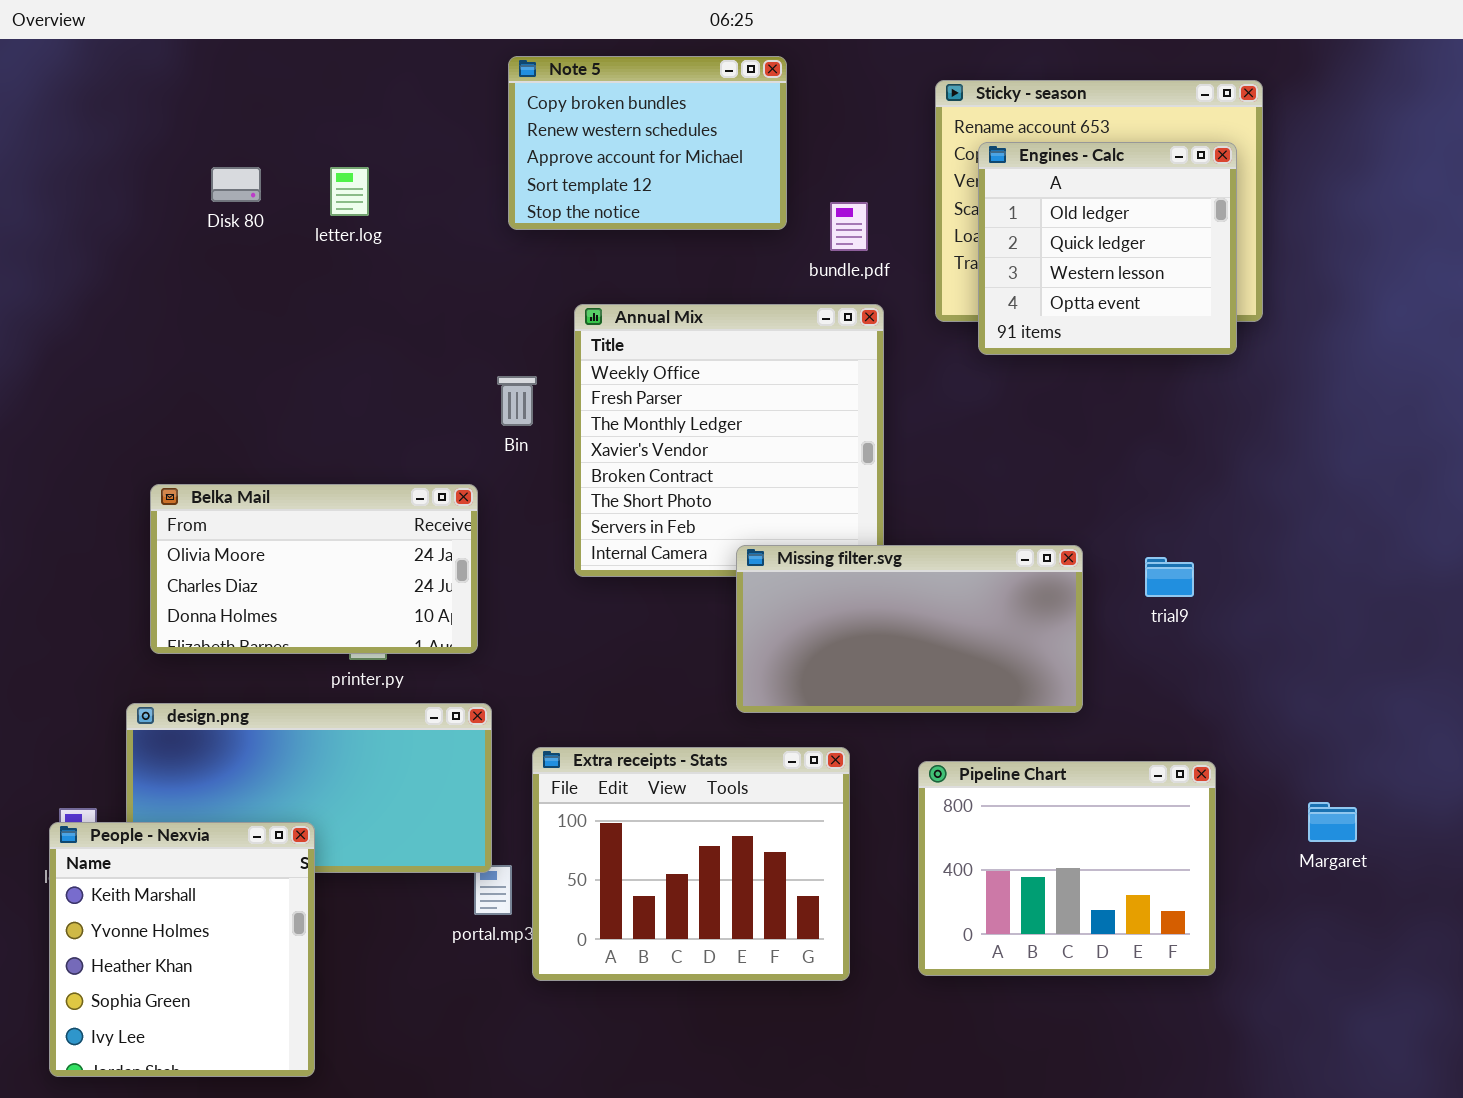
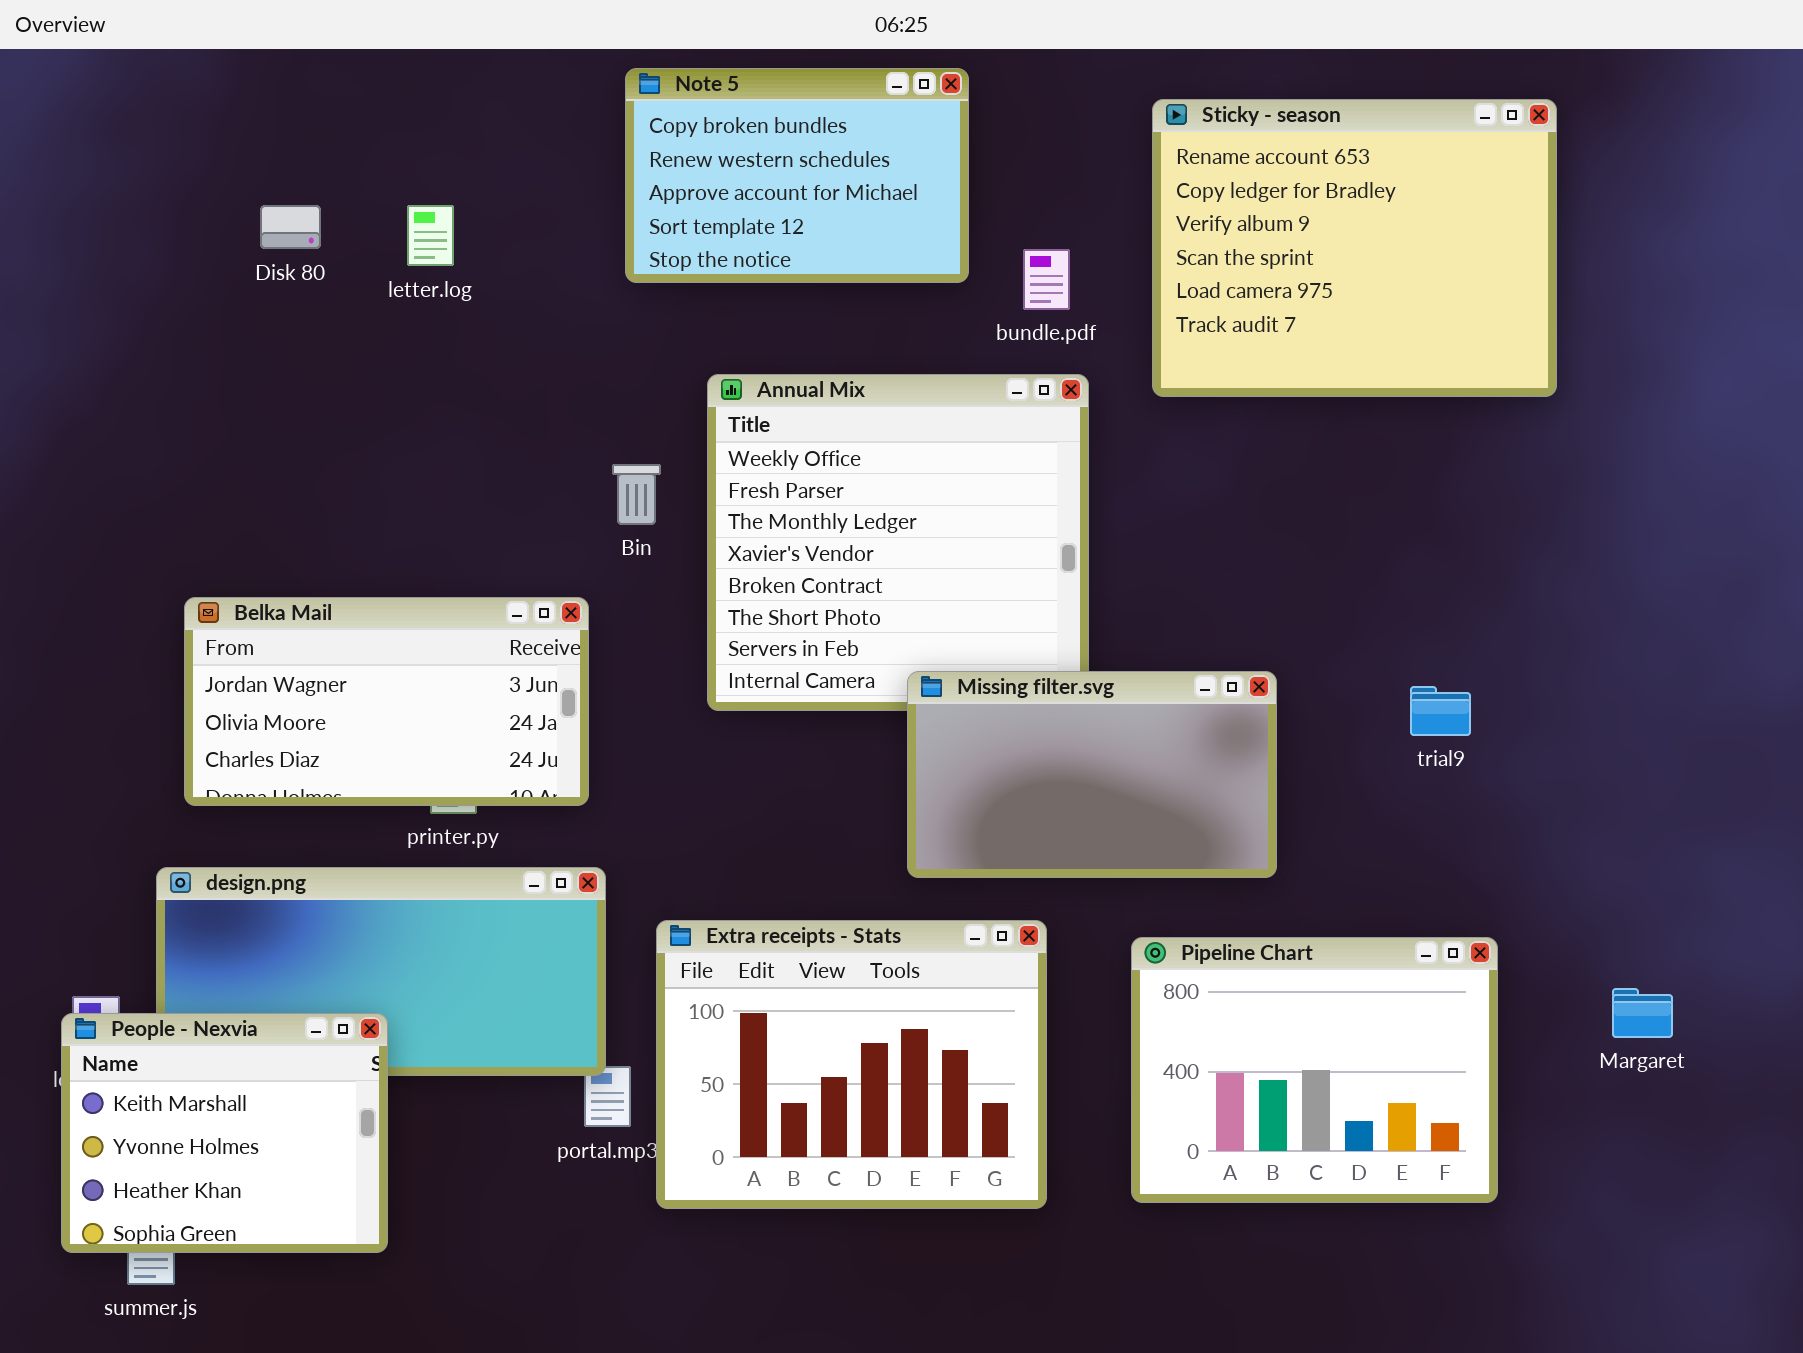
Engines - Calc: [978,142,1237,355] -> none, closed
Belka Mail: [150,484,478,654] -> [184,597,589,806], scrolled up 1 row
Missing filter.svg: [736,545,1083,713] -> [907,671,1277,878], resized
People - Nexvia: [49,822,315,1077] -> [61,1013,388,1253], resized

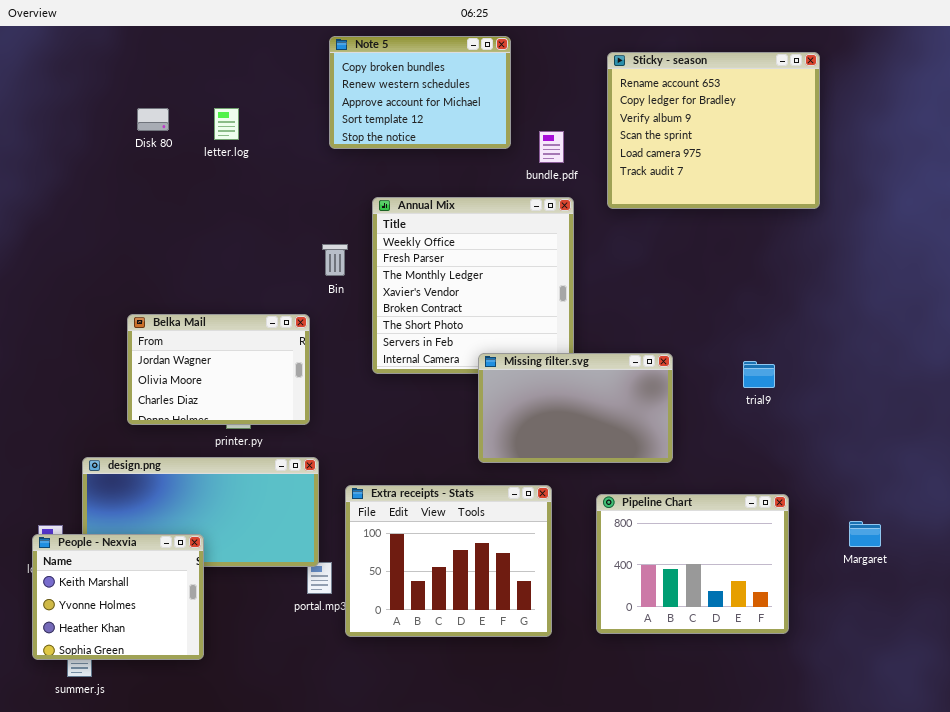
Belka Mail: [184,597,589,806] -> [127,314,310,425], resized

